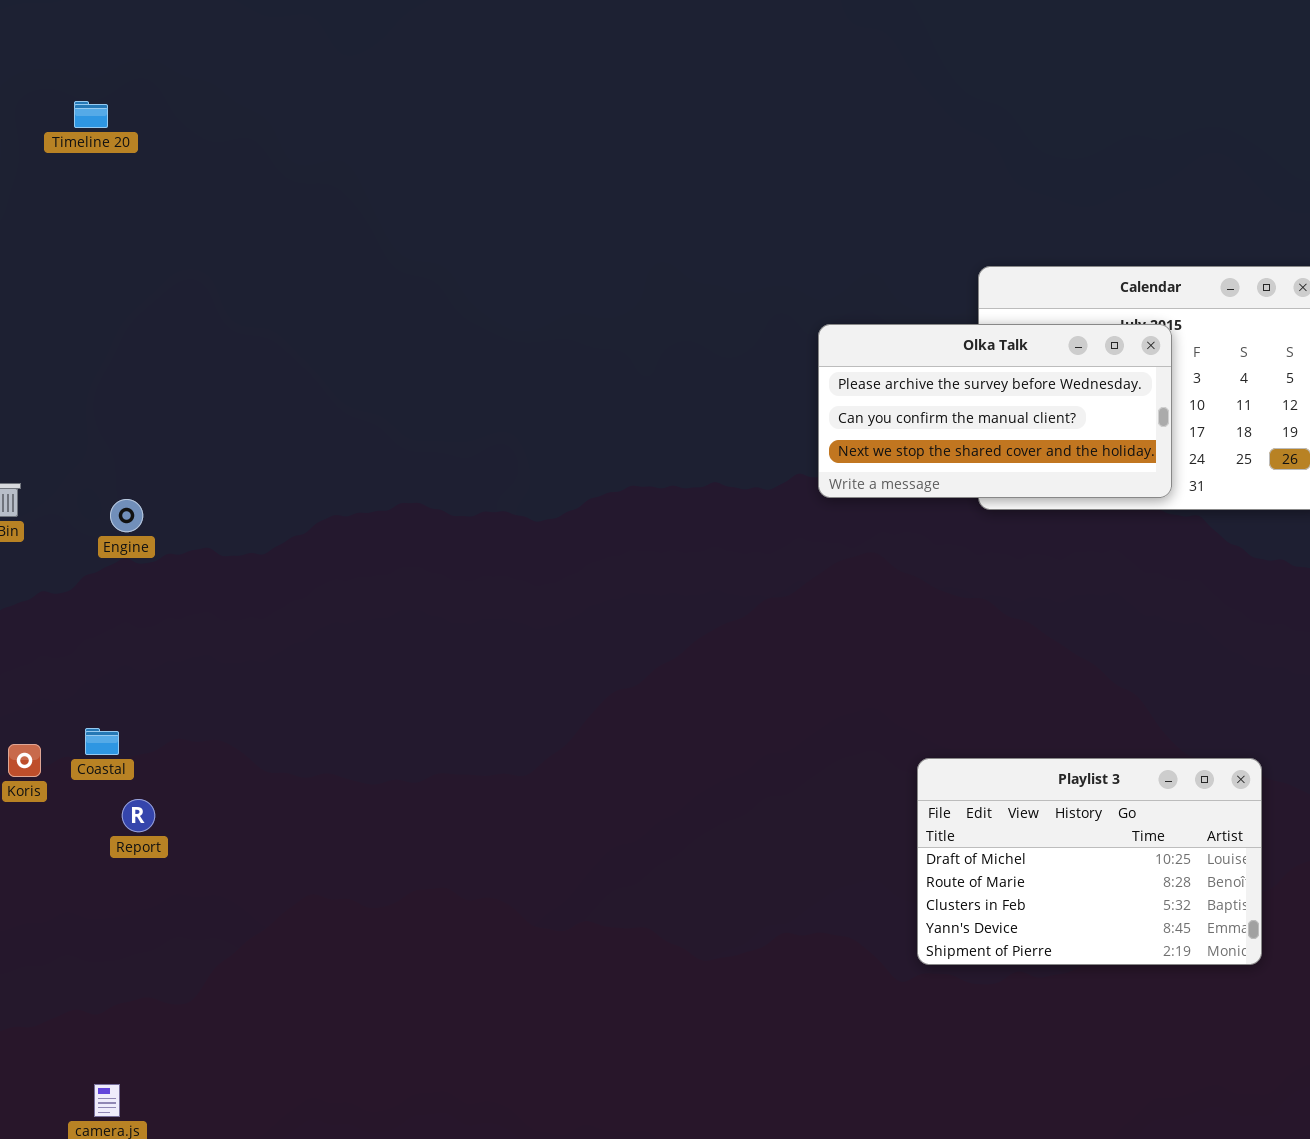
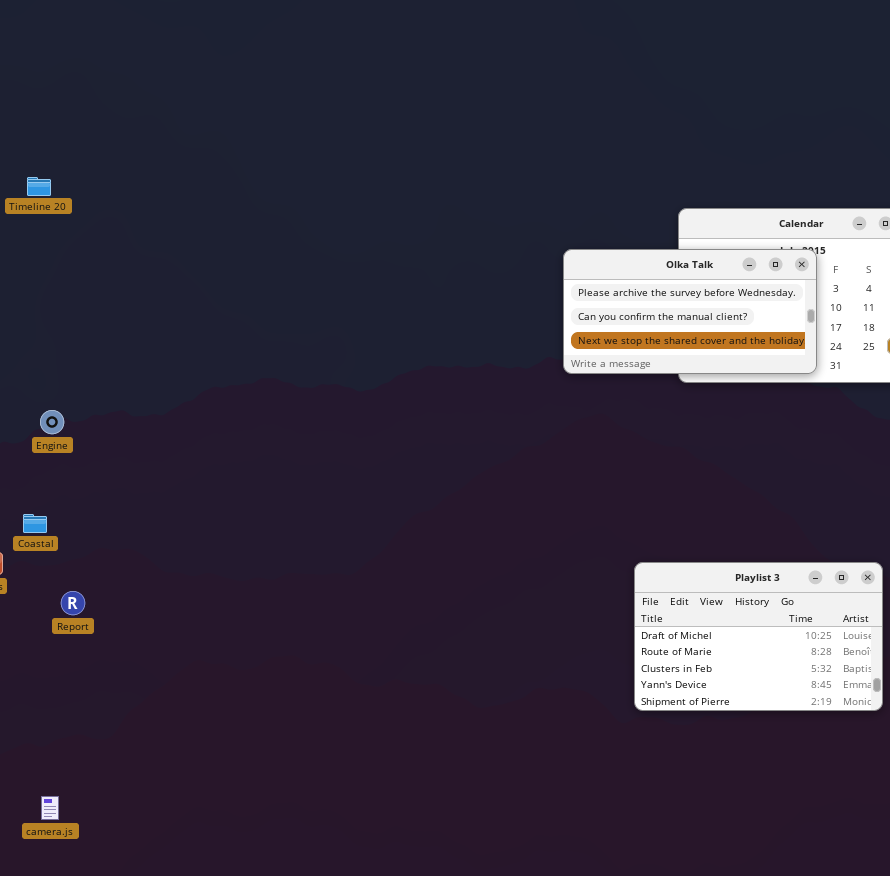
Timeline 20: [74,101,108,128] -> [27,177,51,196], moved
Engine: [110,499,143,532] -> [40,410,64,434], moved
Coastal: [85,728,119,755] -> [23,514,47,533], moved

